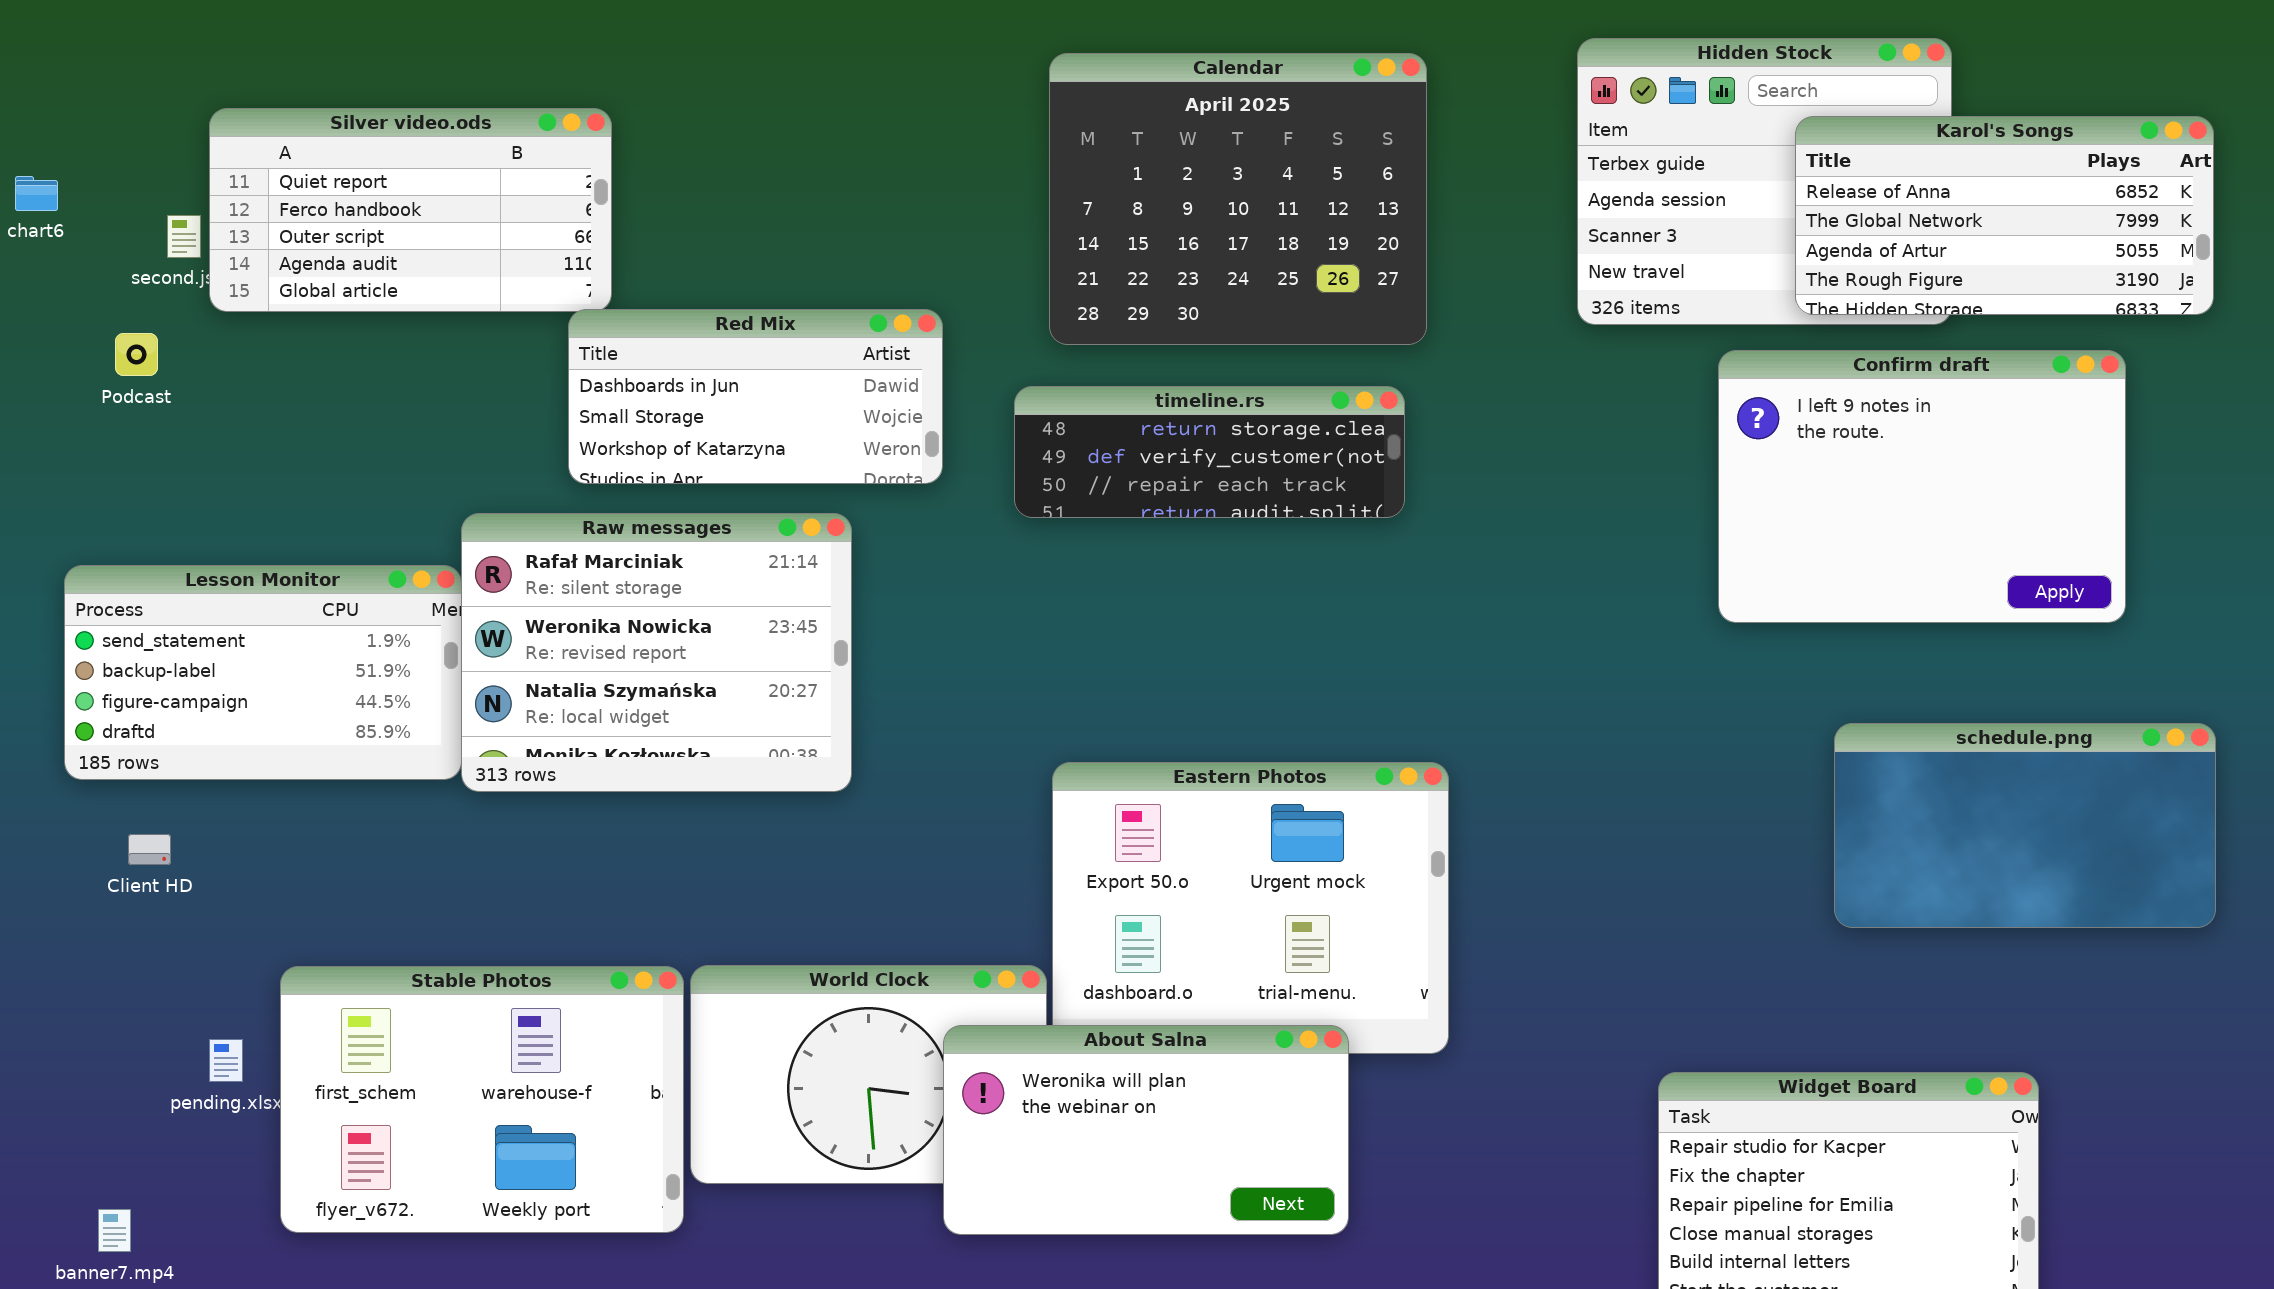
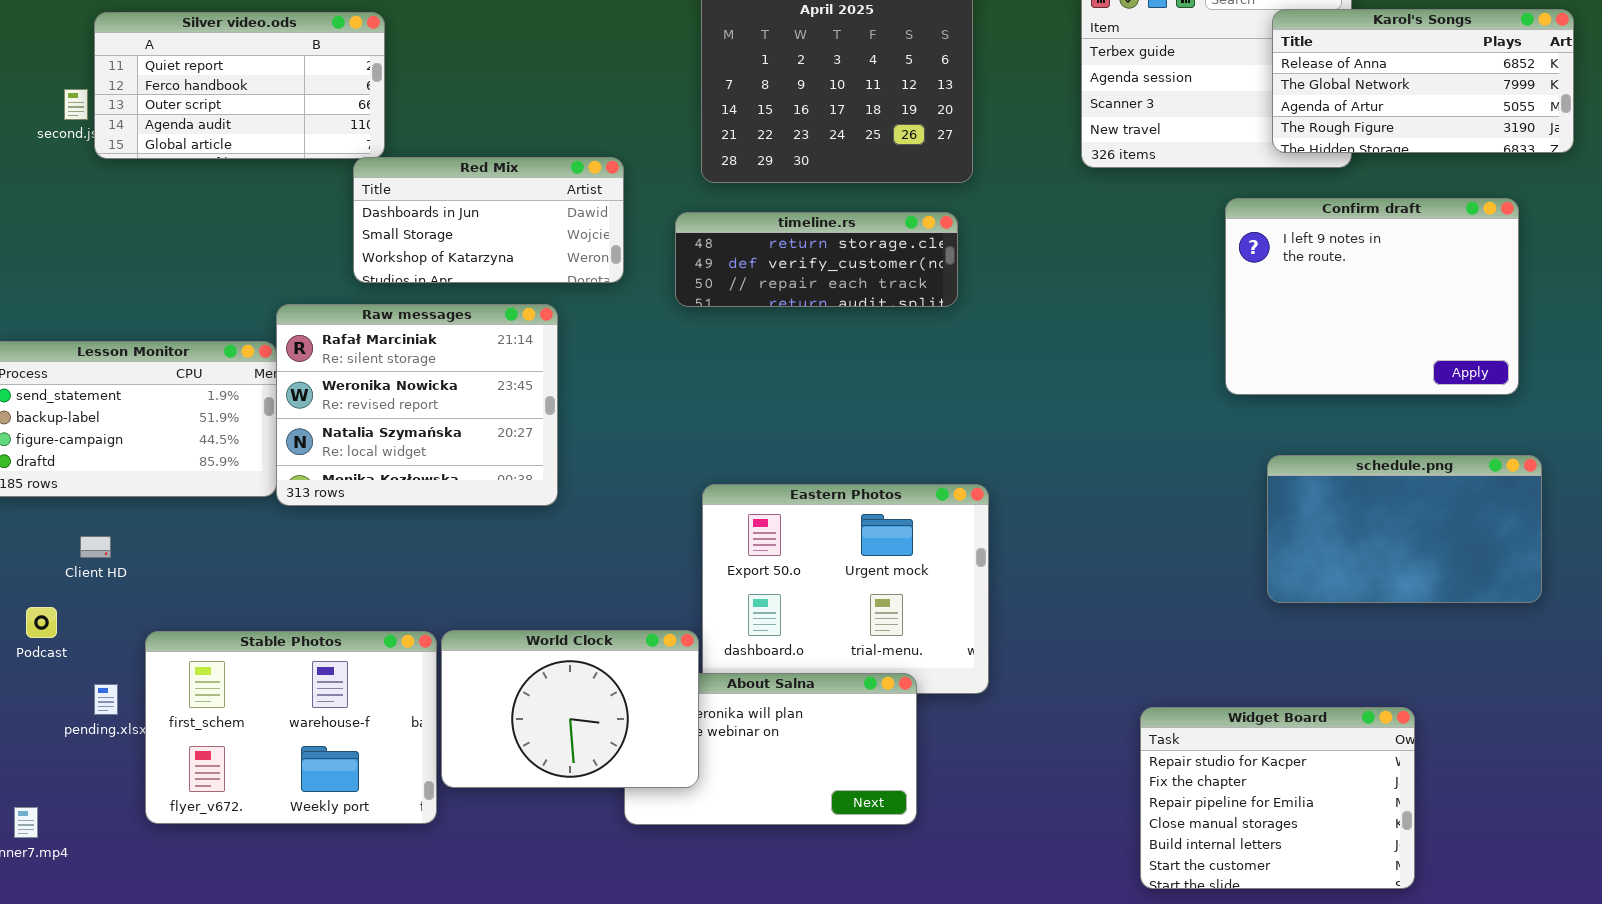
Karol's Songs: [1795,116,2214,315] -> [1272,9,1574,153], moved
Podcast: [115,333,158,376] -> [26,607,57,638], moved
Confirm draft: [1718,350,2126,623] -> [1225,198,1519,395], moved
Client HD: [128,834,171,865] -> [80,536,111,558], moved
World Clock: [690,965,1047,1184] -> [441,630,699,788], raised

